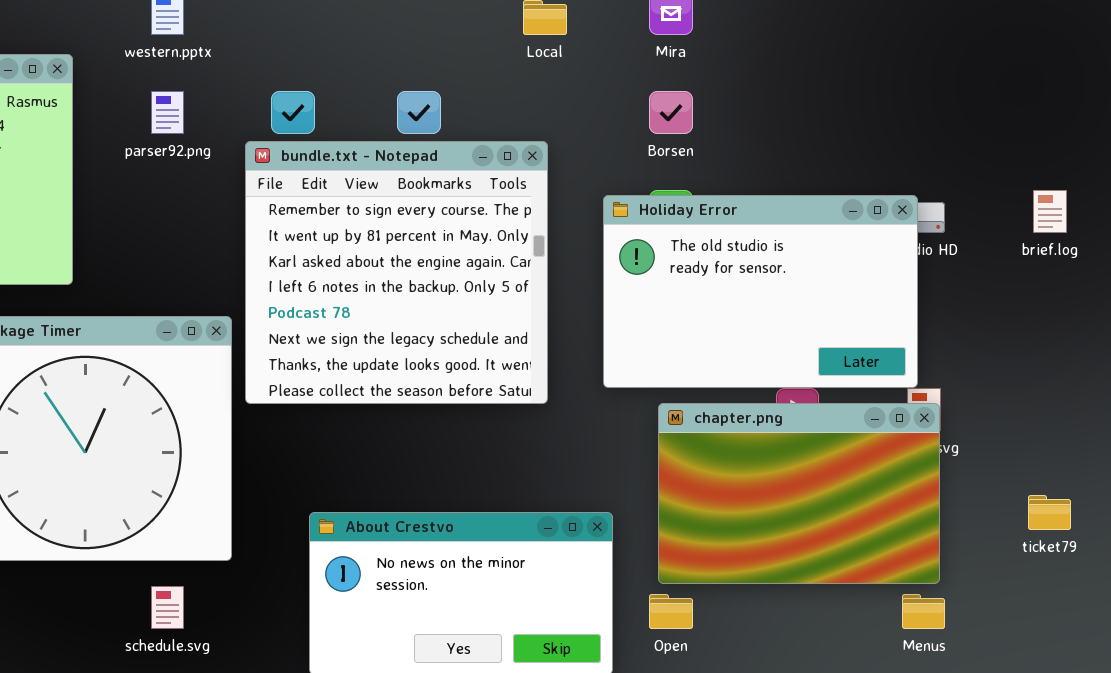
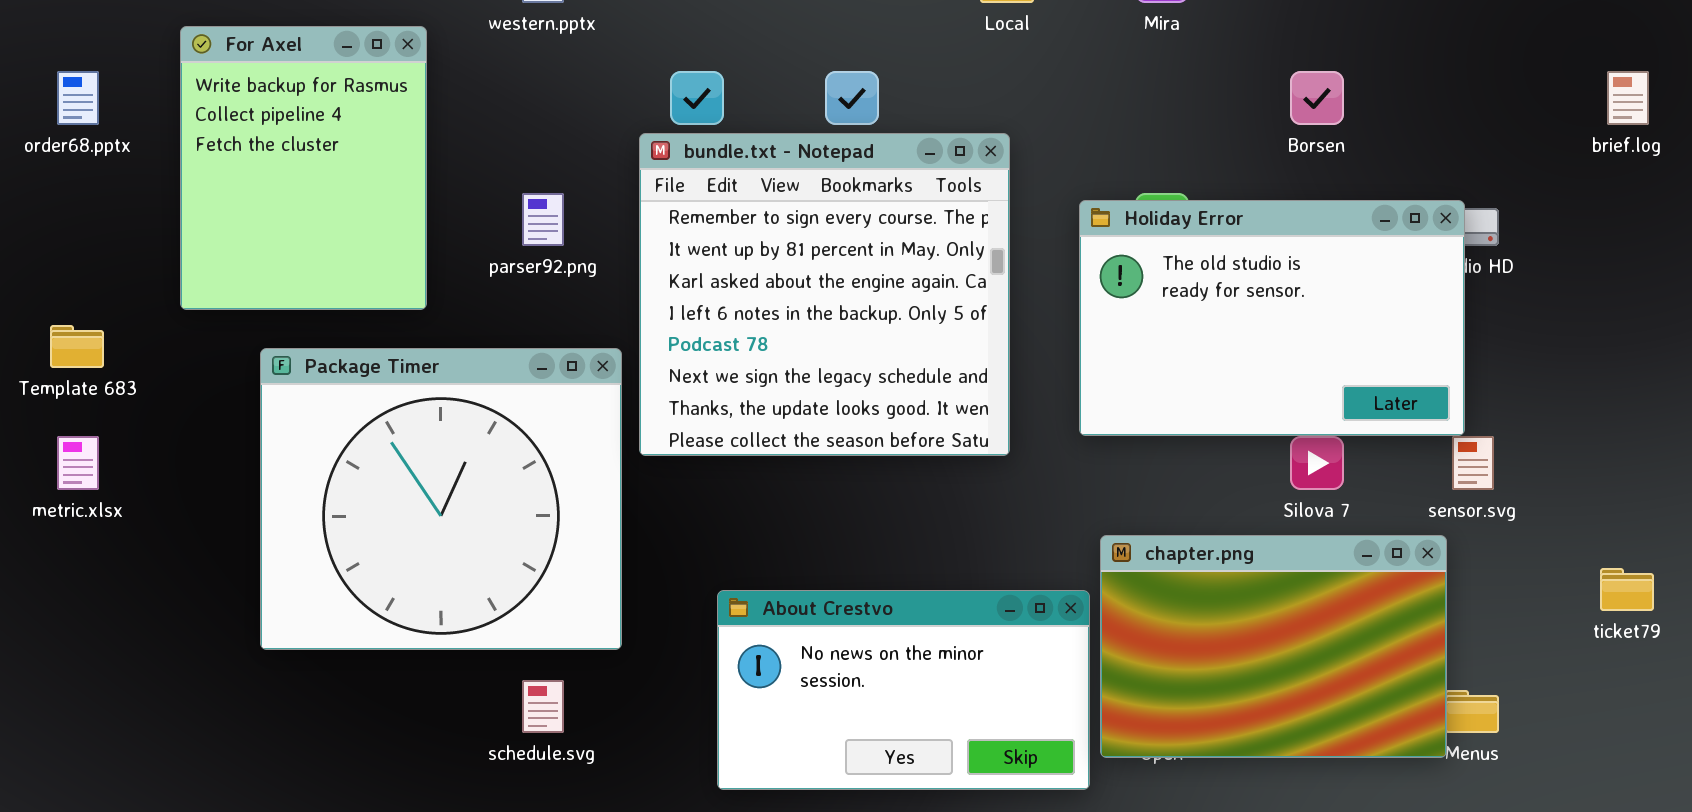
parser92.png: [151,91,184,134] -> [522,193,564,246], moved
Borsen: [649,91,693,134] -> [1290,71,1344,125], moved
brief.log: [1033,190,1067,233] -> [1607,71,1649,125], moved
chapter.png: [658,403,940,584] -> [1100,535,1447,758], moved

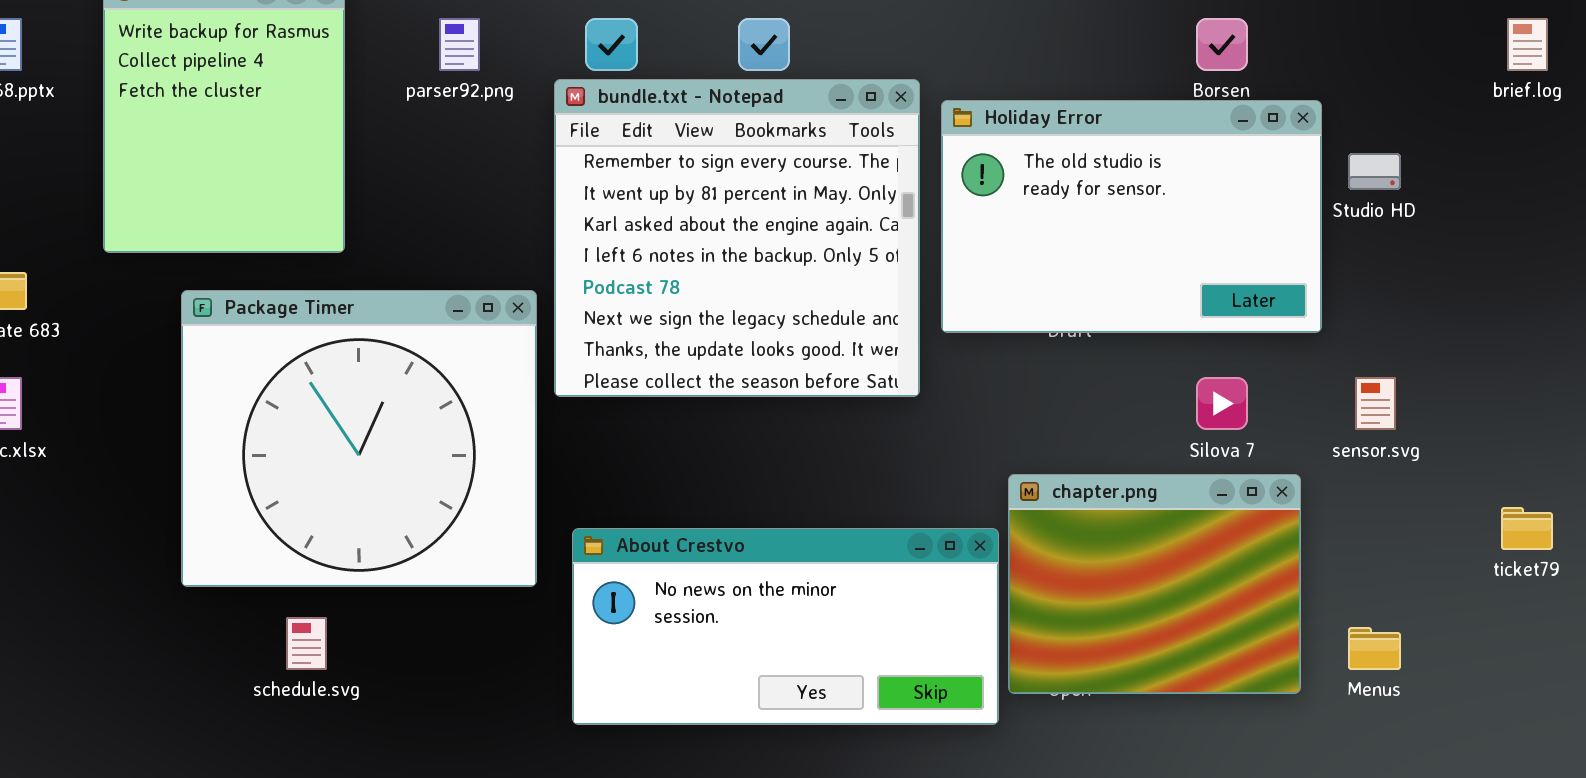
parser92.png: [522,193,564,246] -> [439,18,480,71], moved
Holiday Error: [1079,200,1465,436] -> [941,100,1322,333], moved
chapter.png: [1100,535,1447,758] -> [1008,474,1301,694], resized
About Crestvo: [717,590,1090,790] -> [572,528,999,725], resized
schedule.svg: [522,680,564,733] -> [286,617,327,670], moved

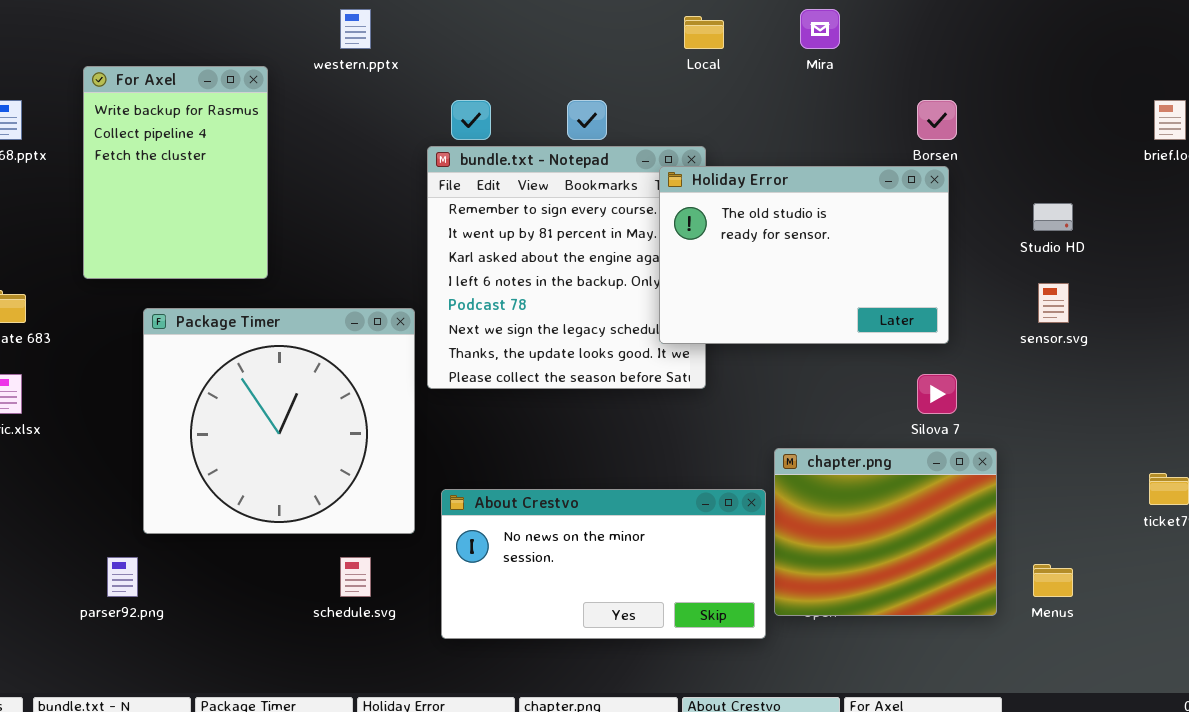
parser92.png: [439,18,480,71] -> [107,557,138,597], moved
Holiday Error: [941,100,1322,333] -> [659,166,949,344], moved
sensor.svg: [1355,377,1396,430] -> [1038,283,1069,323], moved
schedule.svg: [286,617,327,670] -> [340,557,371,597], moved

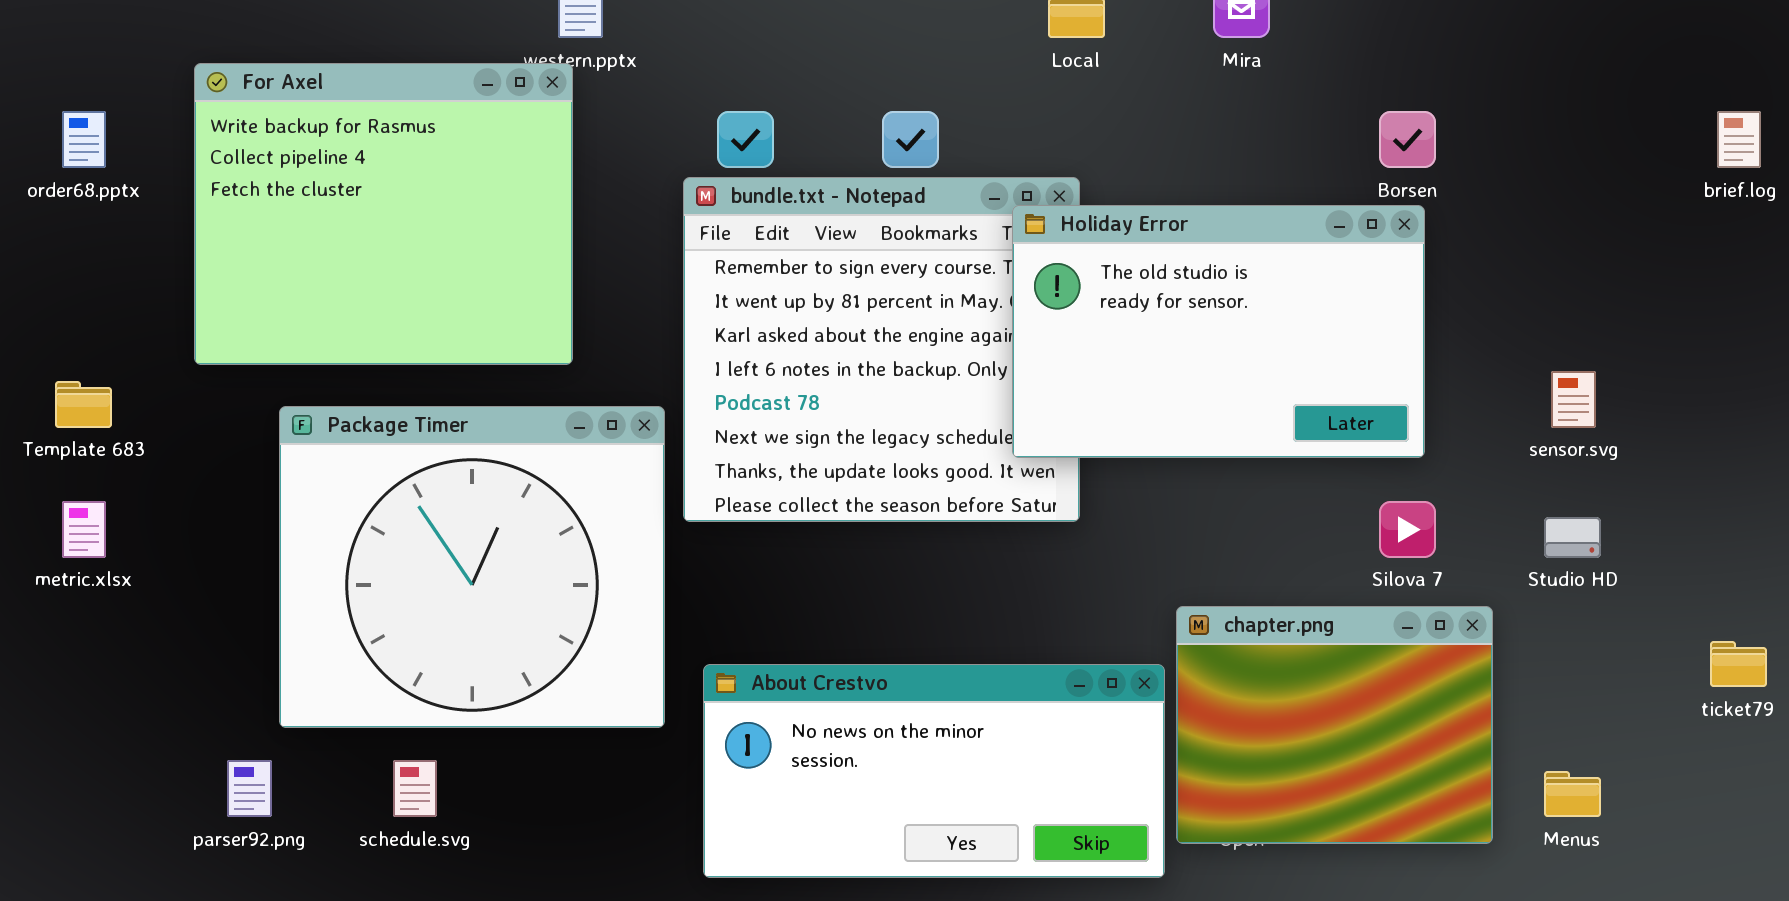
For Axel: [83,66,268,279] -> [194,63,573,365], resized
Studio HD: [1033,203,1073,231] -> [1544,517,1601,558], moved
schedule.svg: [340,557,371,597] -> [393,760,437,817], moved

